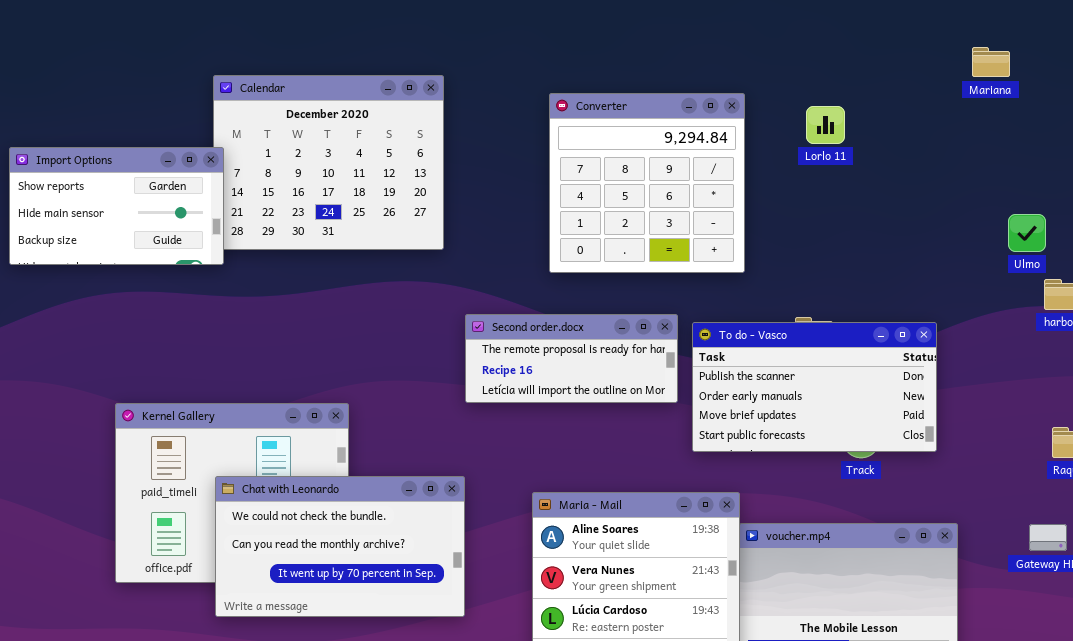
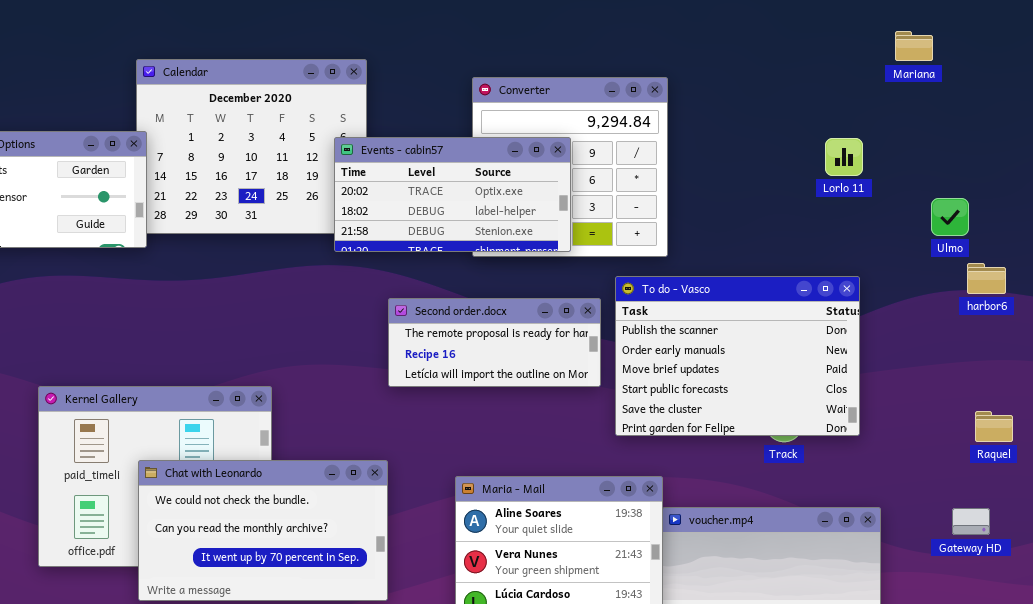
Lorlo 11: [806,106,845,144] -> [825,138,863,176], moved
Events - cabin57: none -> [334,137,571,252], opened
To do - Vasco: [692,322,937,452] -> [615,276,860,436], resized

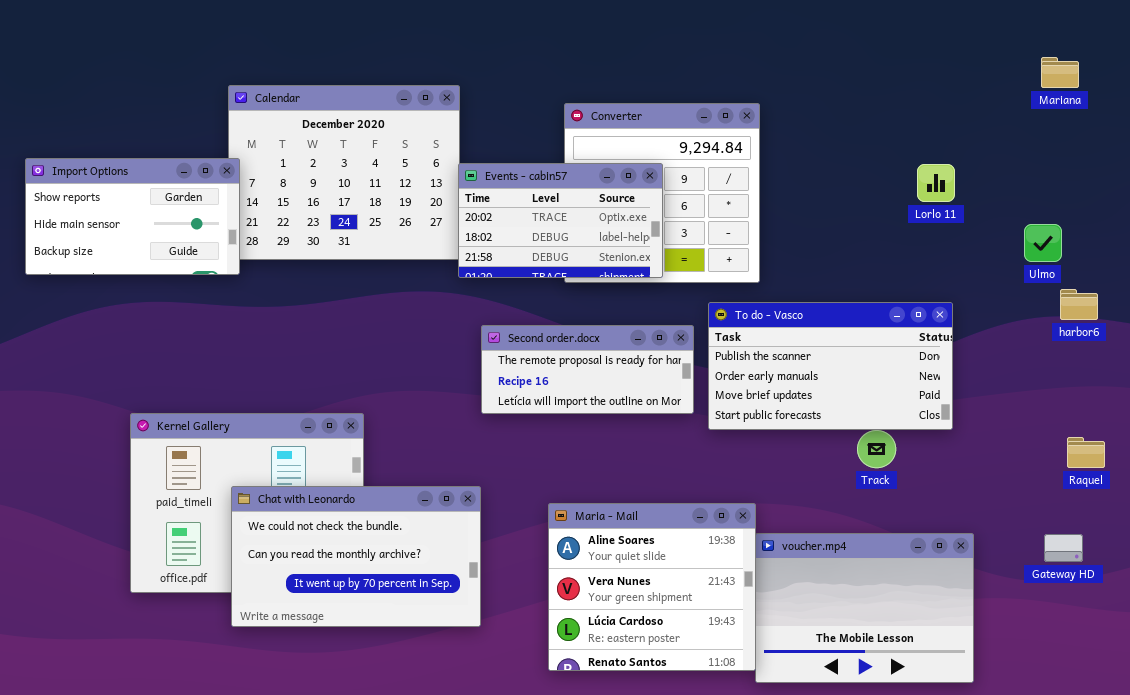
Mariana: [895,31,933,61] -> [1041,57,1079,88], moved
Events - cabin57: [334,137,571,252] -> [458,163,663,278], resized
To do - Vasco: [615,276,860,436] -> [708,302,953,430], resized

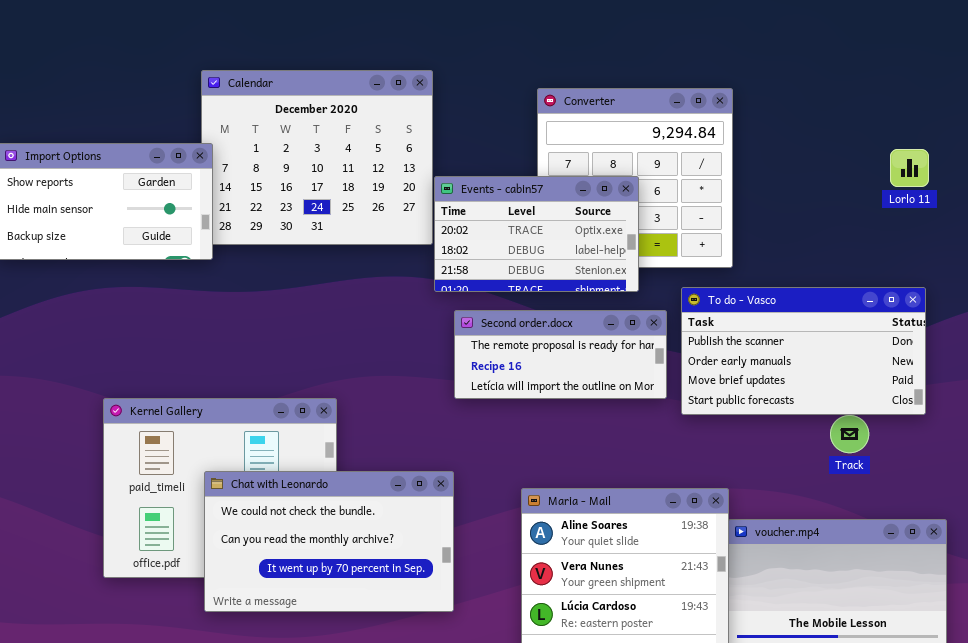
Events - cabin57: [458,163,663,278] -> [434,176,639,292], moved

